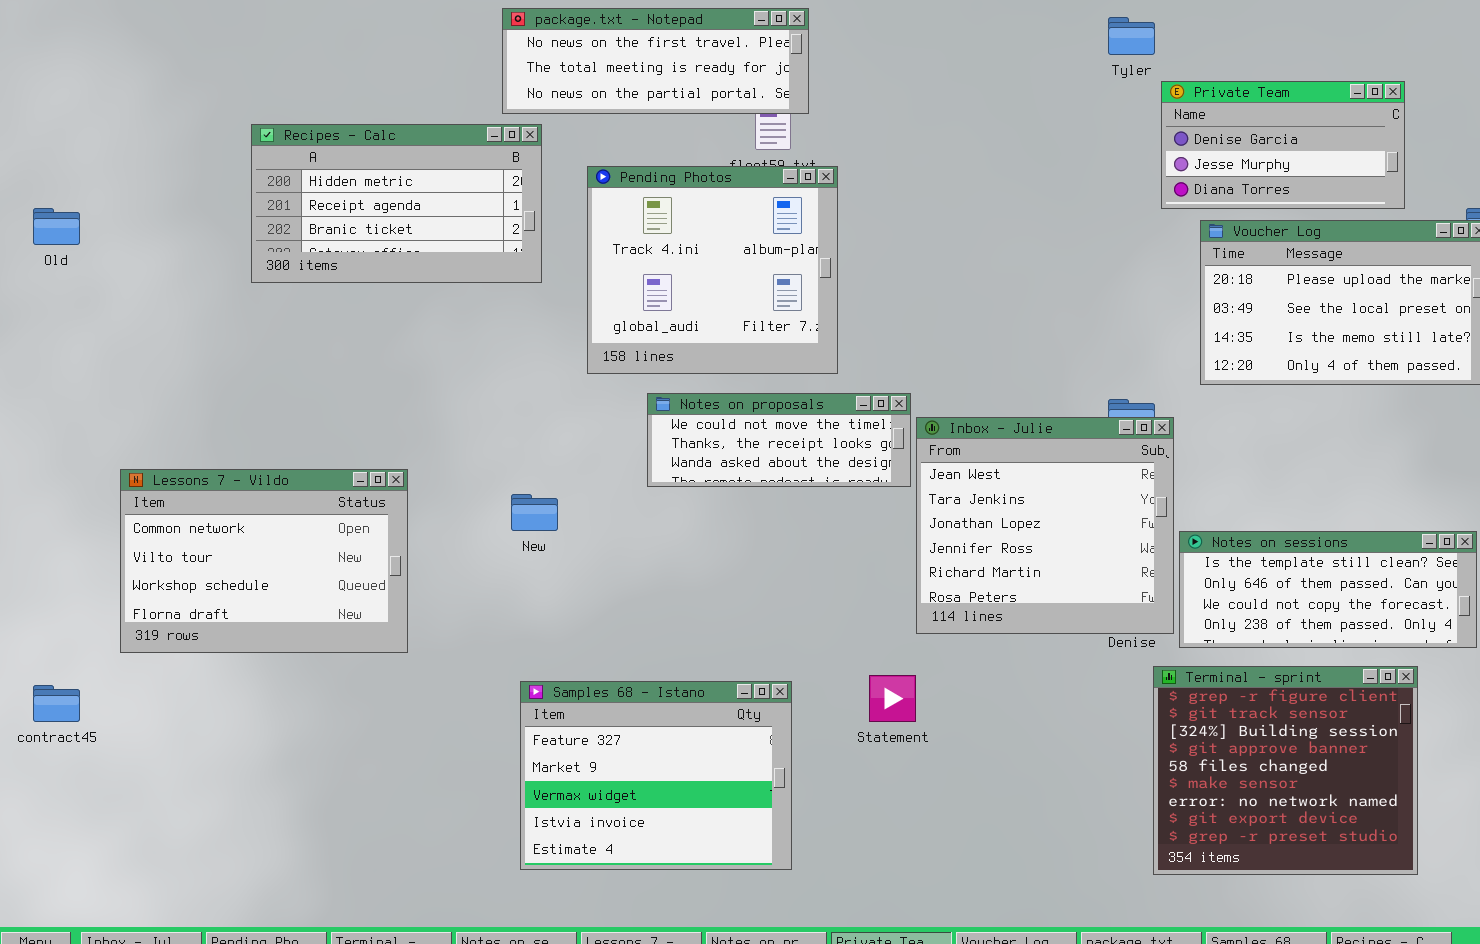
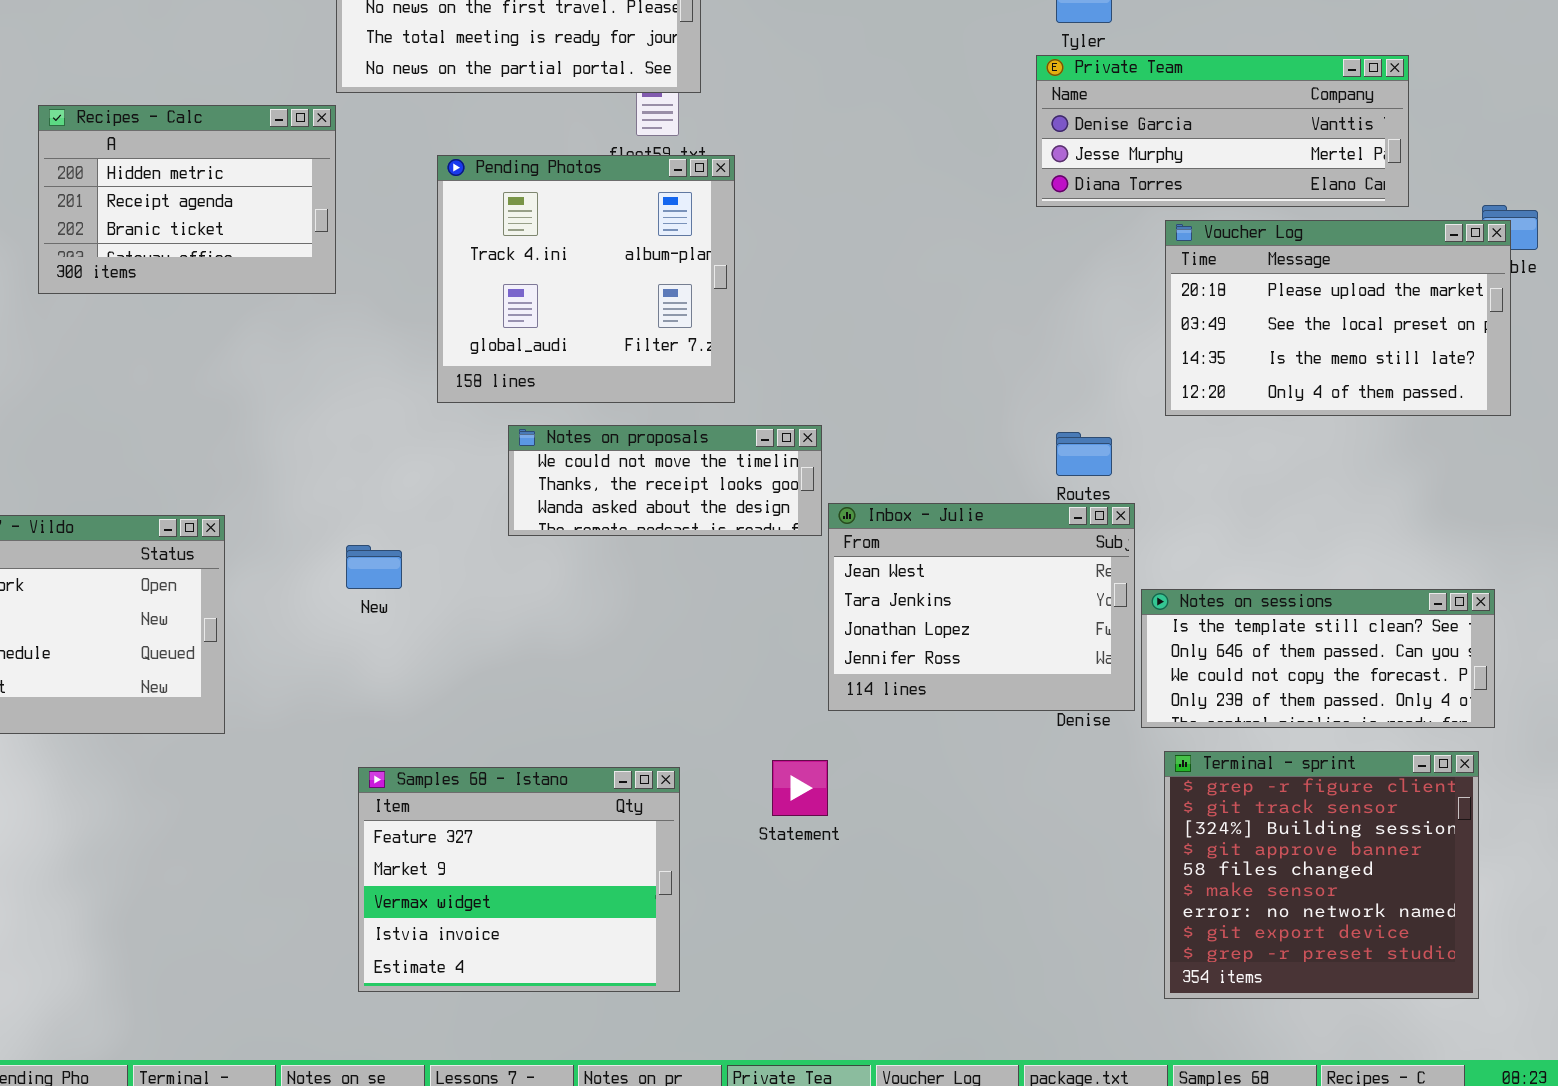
Private Team: [1161,81,1405,209] -> [1036,55,1409,207], resized
Recipes - Calc: [251,124,542,283] -> [38,105,336,294], resized
Inbox - Julie: [916,417,1174,634] -> [828,503,1135,711], resized
Terminal - sprint: [1153,666,1418,875] -> [1164,751,1479,999], moved

